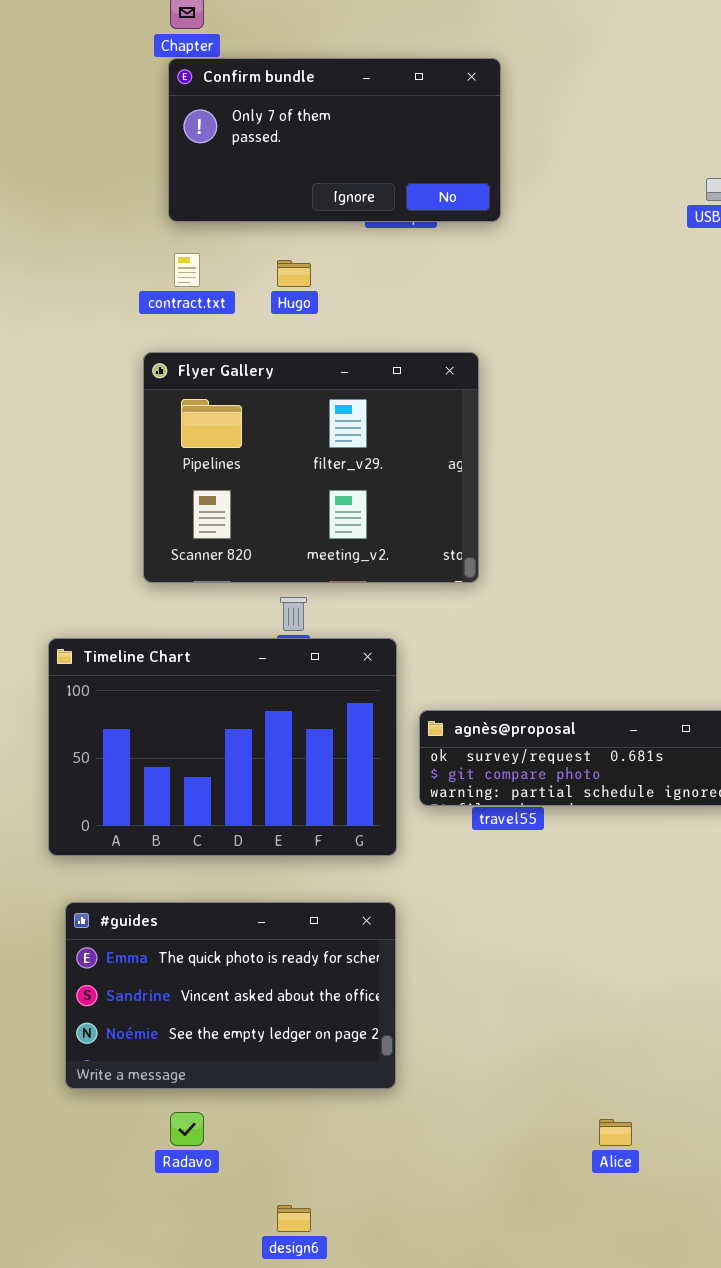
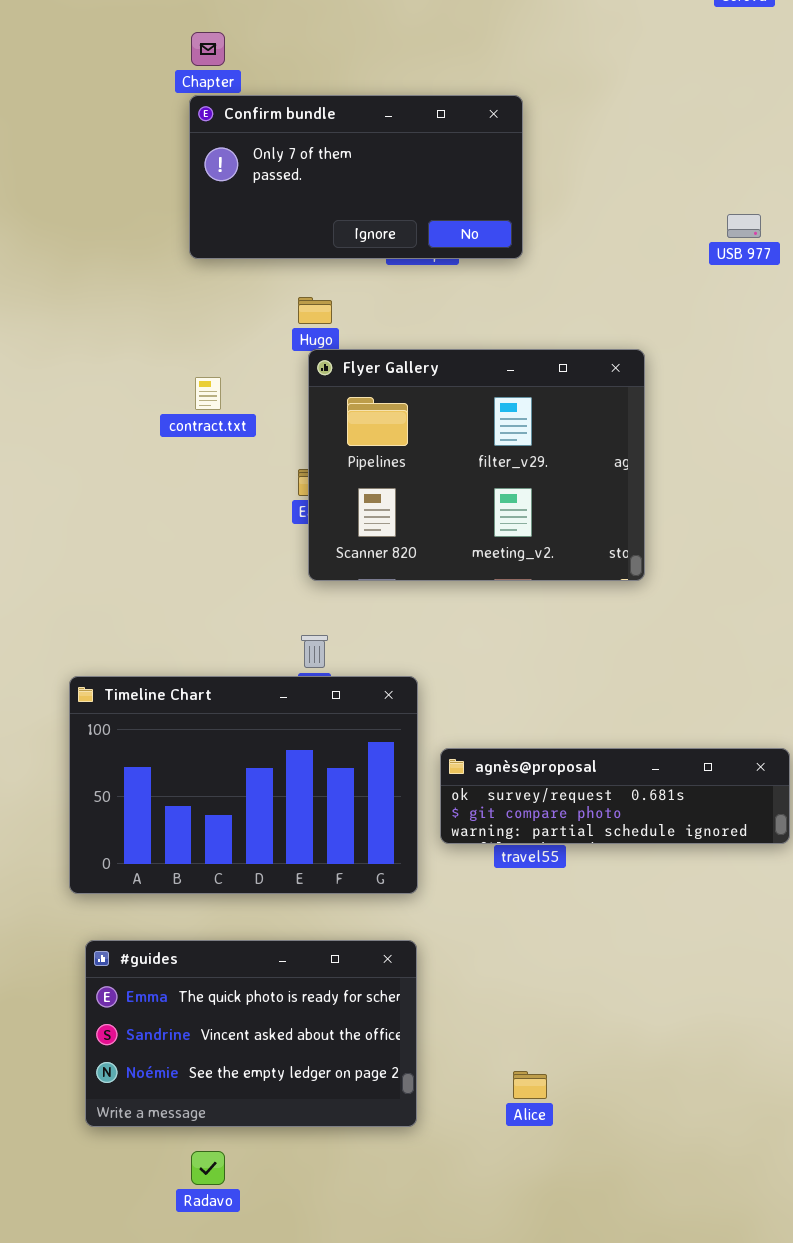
contract.txt: [174,253,200,287] -> [195,377,221,410], moved
Flyer Gallery: [143,352,479,583] -> [308,349,645,581], moved
Alice: [599,1119,632,1146] -> [513,1071,547,1099], moved

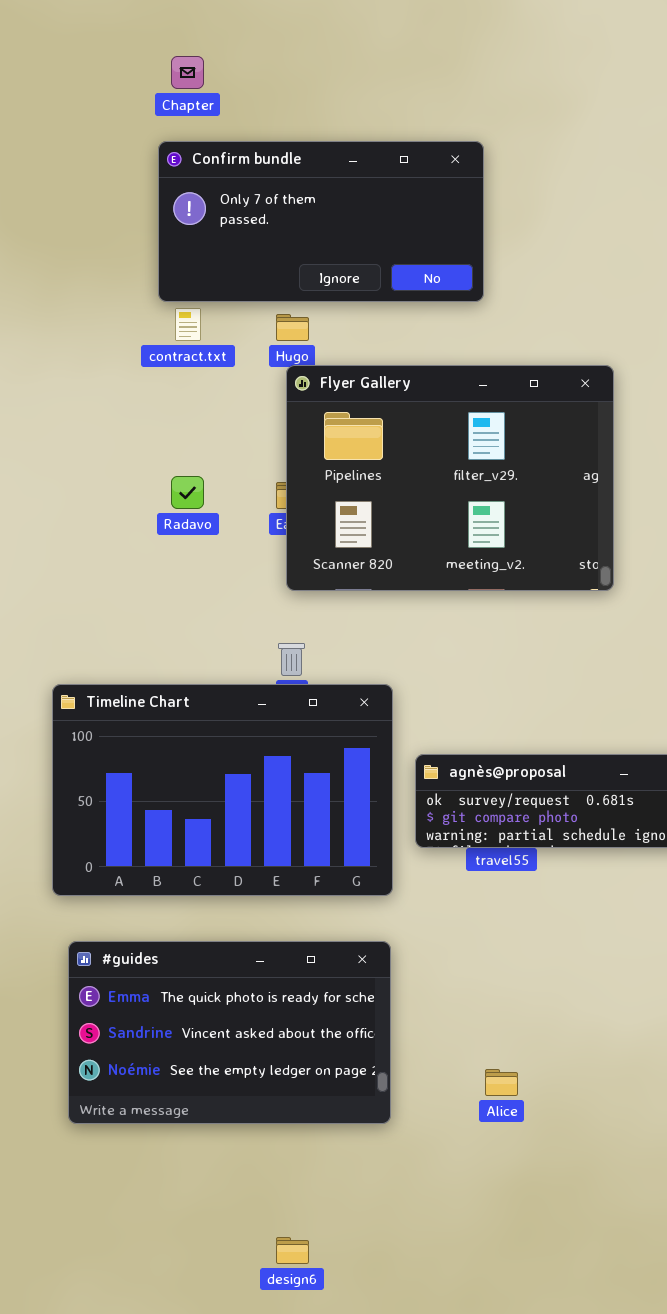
Confirm bundle: [189,95,523,259] -> [158,141,484,302], moved
contract.txt: [195,377,221,410] -> [175,308,201,341], moved
Radavo: [191,1151,225,1185] -> [171,476,204,509], moved

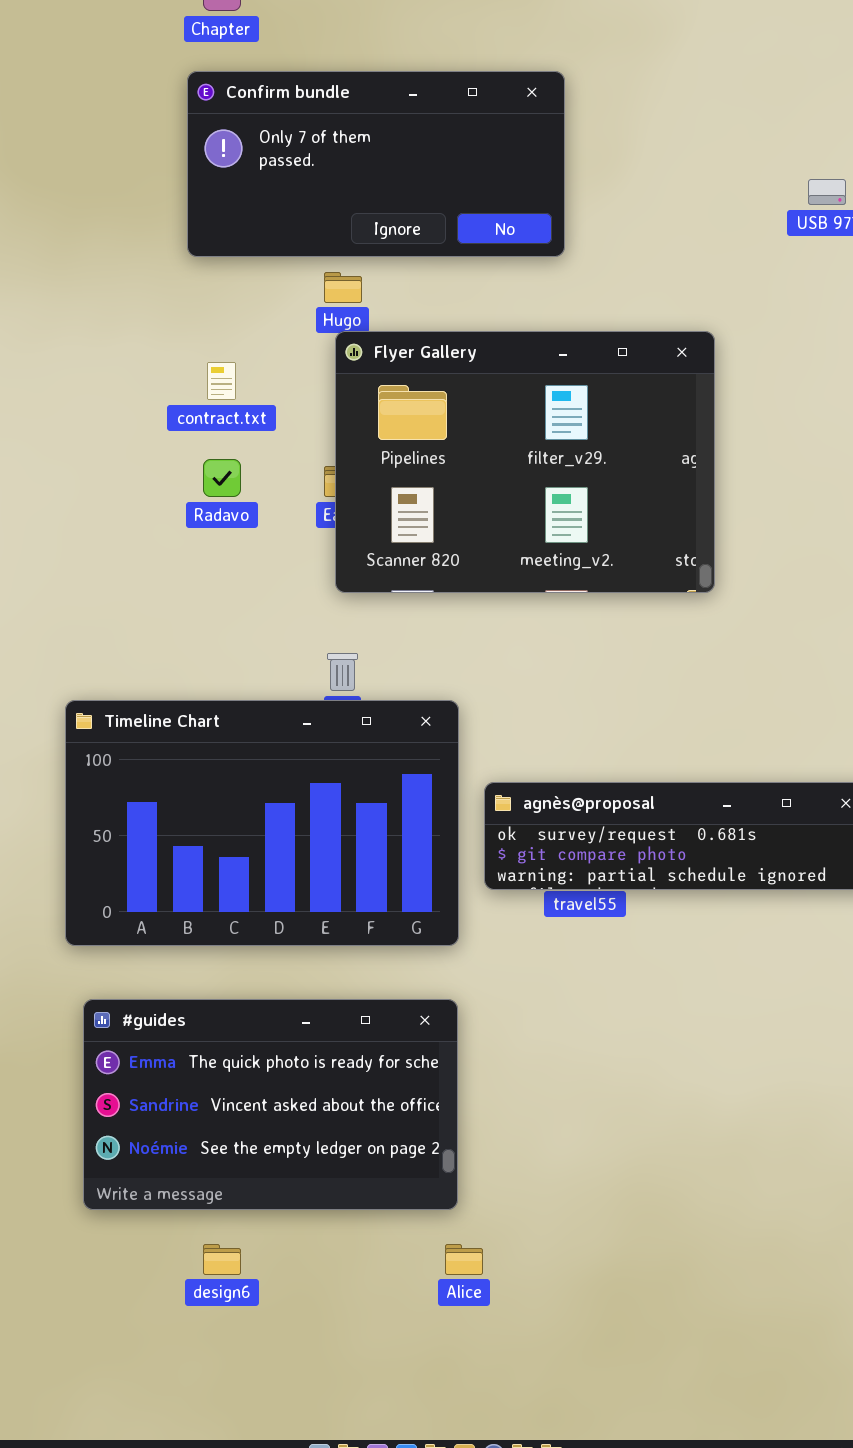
contract.txt: [175,308,201,341] -> [207,362,236,400], moved
Alice: [485,1069,518,1096] -> [445,1244,483,1275], moved
design6: [276,1237,309,1264] -> [203,1244,241,1275], moved

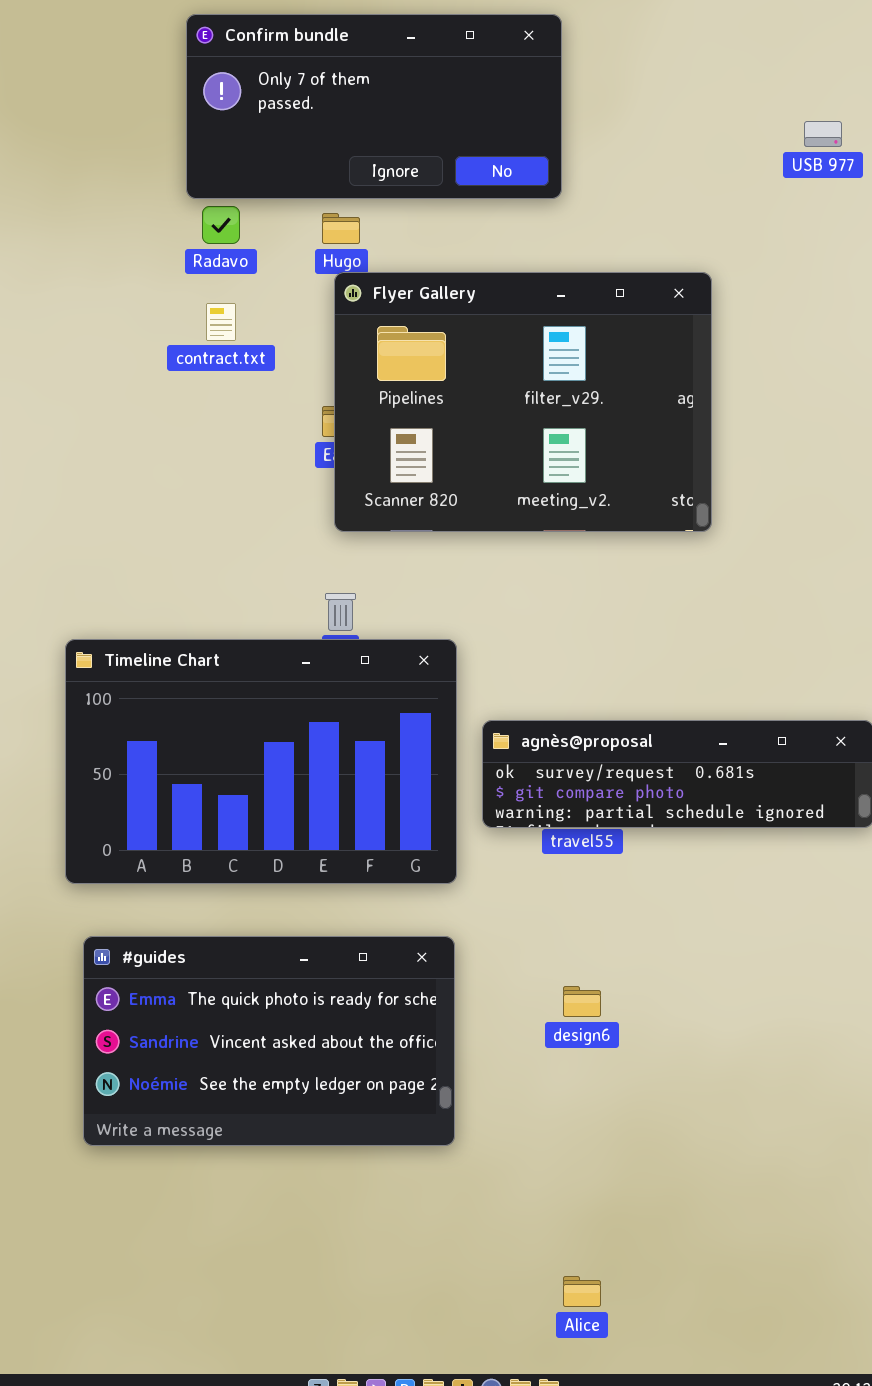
Radavo: [203,459,241,497] -> [202,206,240,244], moved
design6: [203,1244,241,1275] -> [563,986,601,1017], moved
Alice: [445,1244,483,1275] -> [563,1276,601,1307], moved

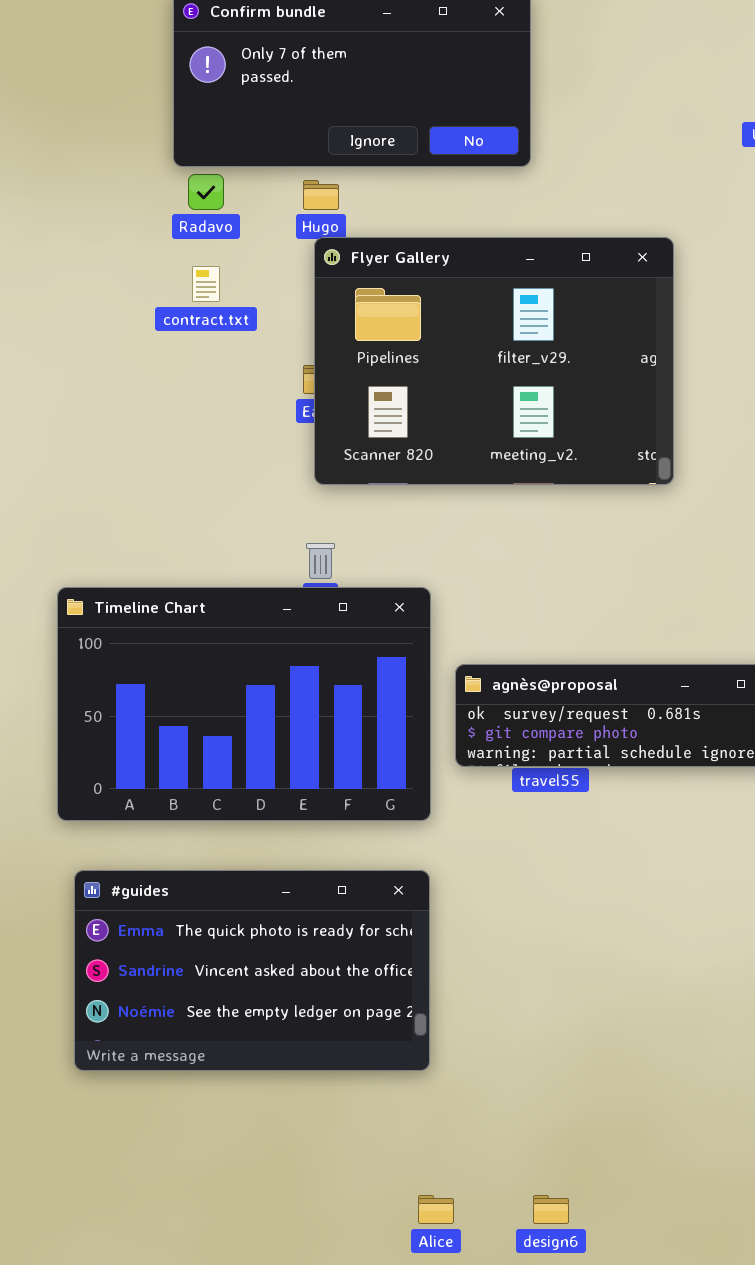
design6: [563,986,601,1017] -> [533,1195,569,1224], moved
Alice: [563,1276,601,1307] -> [418,1195,454,1224], moved

